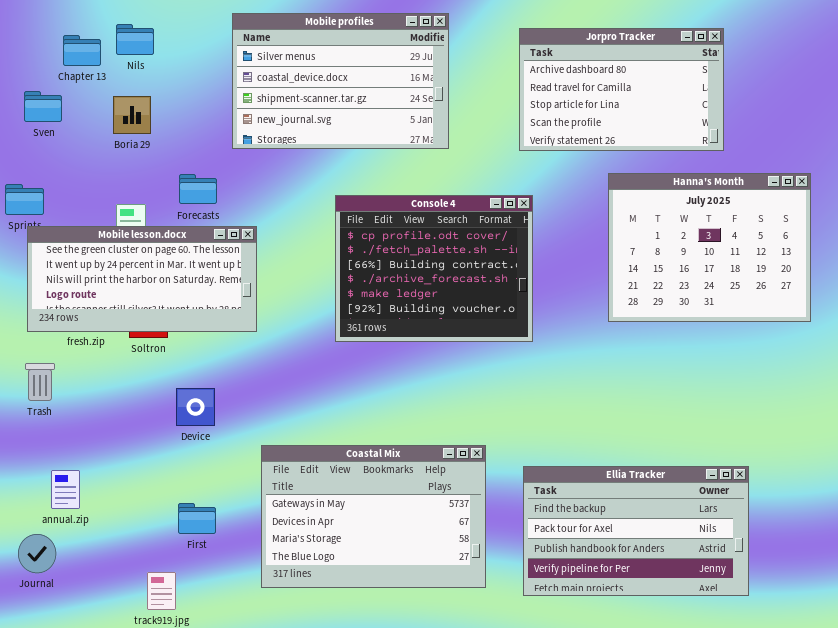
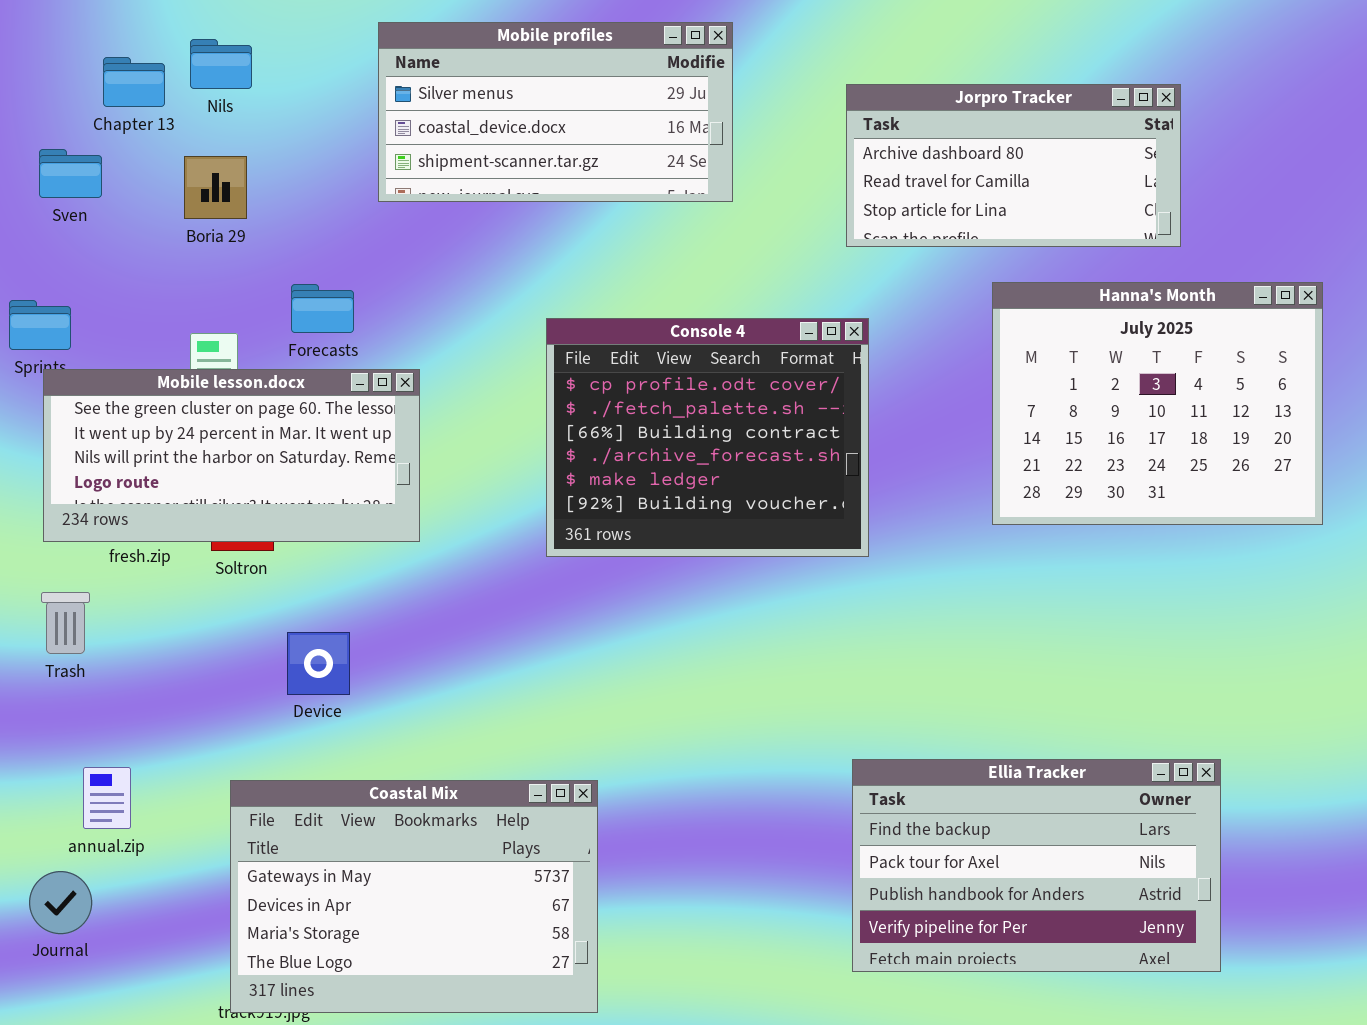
Mobile profiles: [232,13,449,149] -> [378,22,733,202], resized
Jorpro Tracker: [519,28,724,151] -> [846,84,1181,247], resized
Coastal Mix: [261,445,486,588] -> [230,780,598,1013], moved

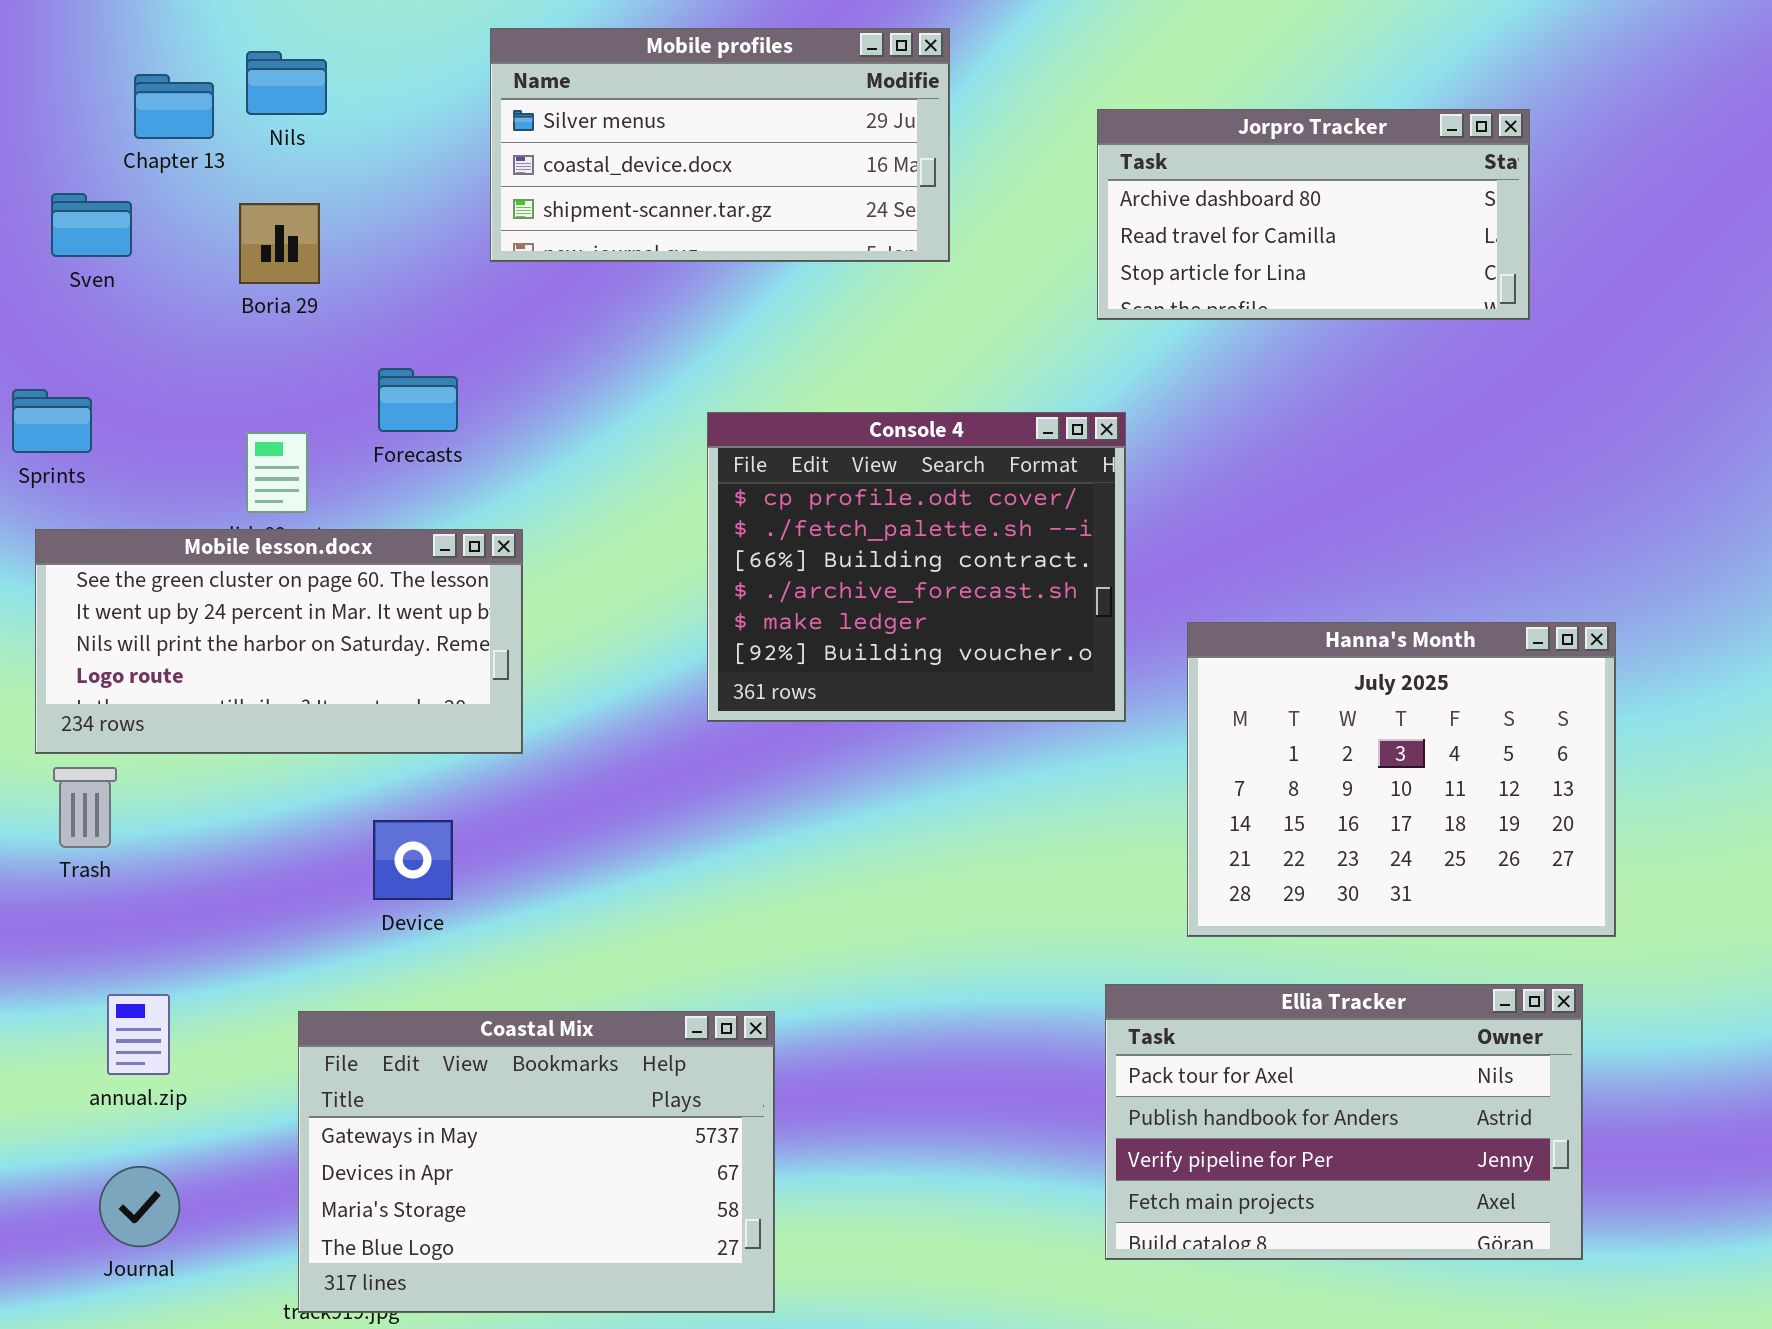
Hanna's Month: [992,282,1323,525] -> [1187,622,1616,937], moved
Mobile lesson.docx: [43,369,420,542] -> [35,529,523,754], moved
Ellia Tracker: [852,759,1221,972] -> [1105,984,1583,1260], scrolled down 1 row
Journal: [29,871,92,934] -> [99,1166,180,1247], moved

